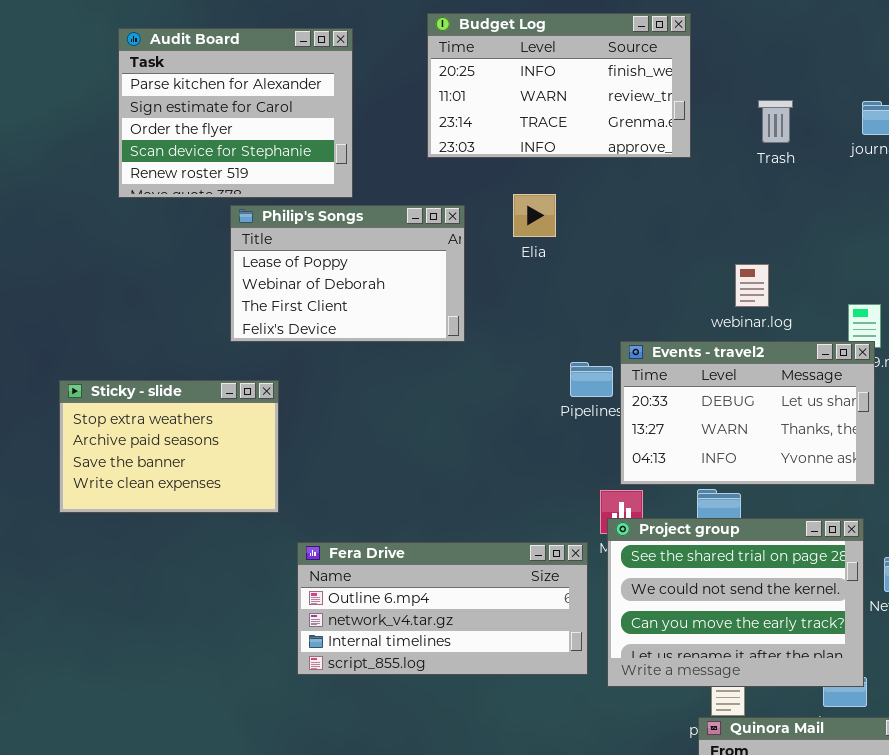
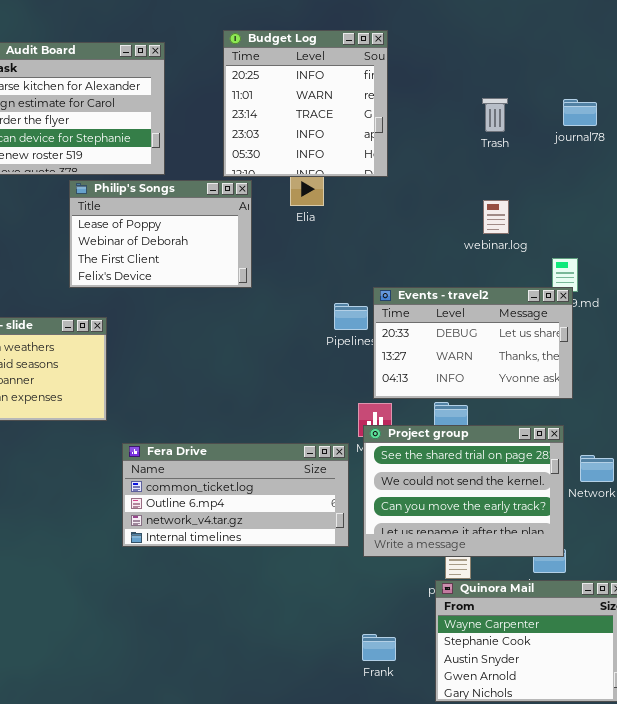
Budget Log: [427,13,691,158] -> [223,30,388,177], resized
webinar.log: [735,264,769,307] -> [483,200,509,234], moved
Fera Drive: [297,542,588,675] -> [122,443,349,547], scrolled up 1 row

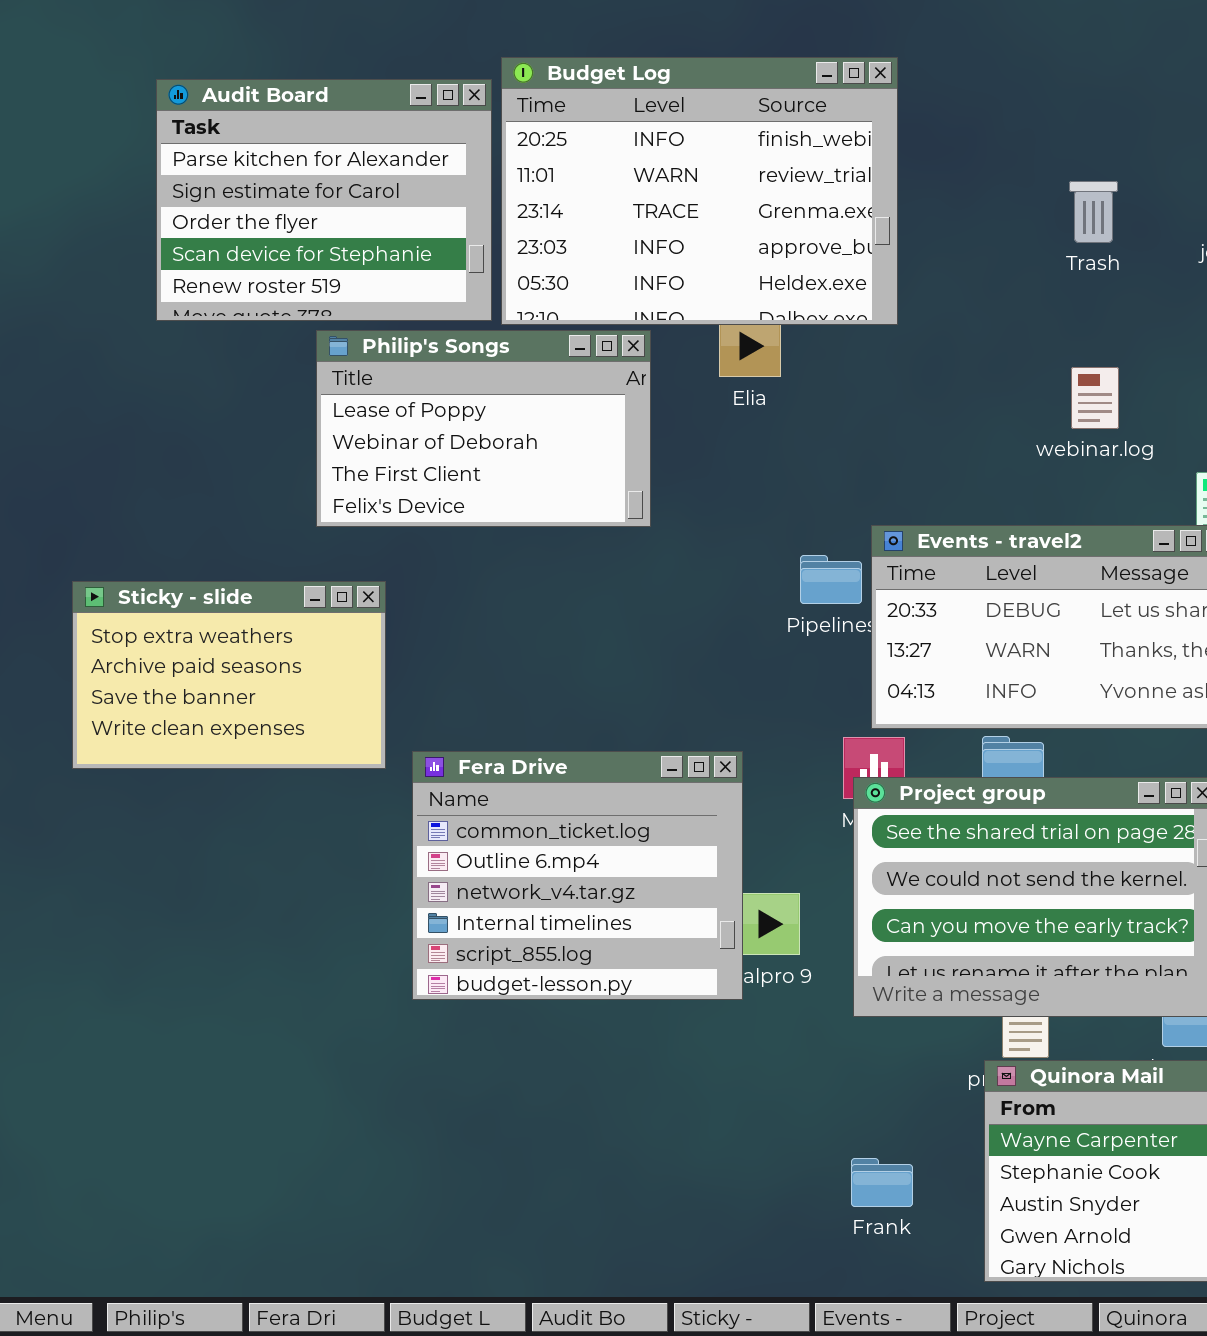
Budget Log: [223,30,388,177] -> [501,57,898,325], resized
Fera Drive: [122,443,349,547] -> [412,751,743,1000], resized

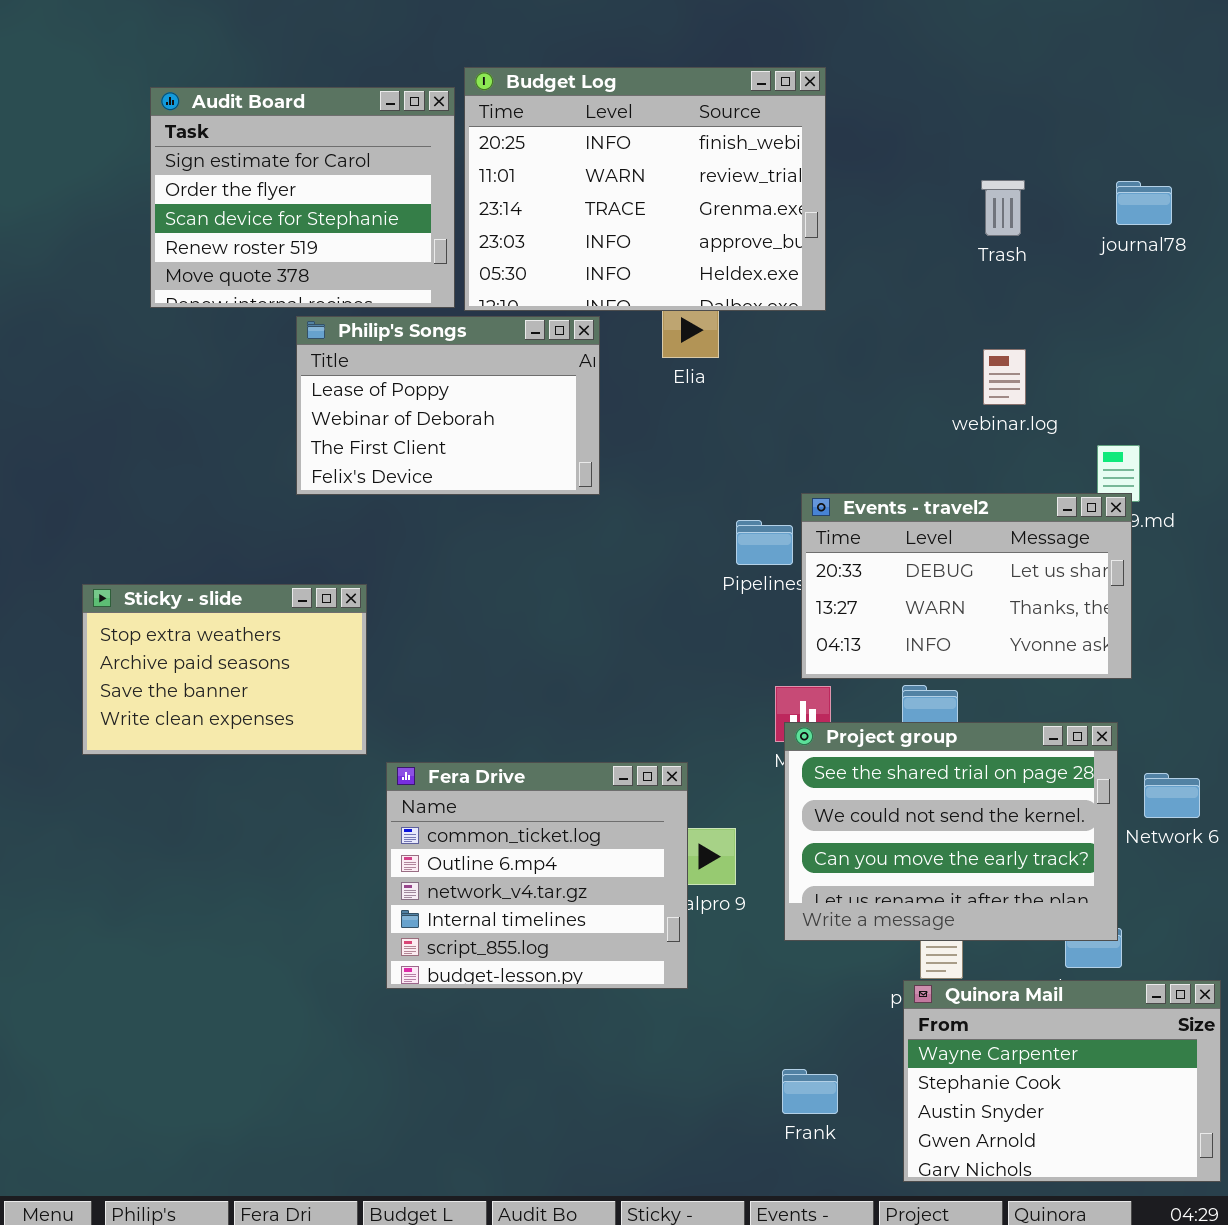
Audit Board: [156,79,492,321] -> [150,87,455,308], scrolled down 1 row
Sticky - slide: [72,581,386,769] -> [82,584,367,755], moved
Fera Drive: [412,751,743,1000] -> [386,762,688,989], moved

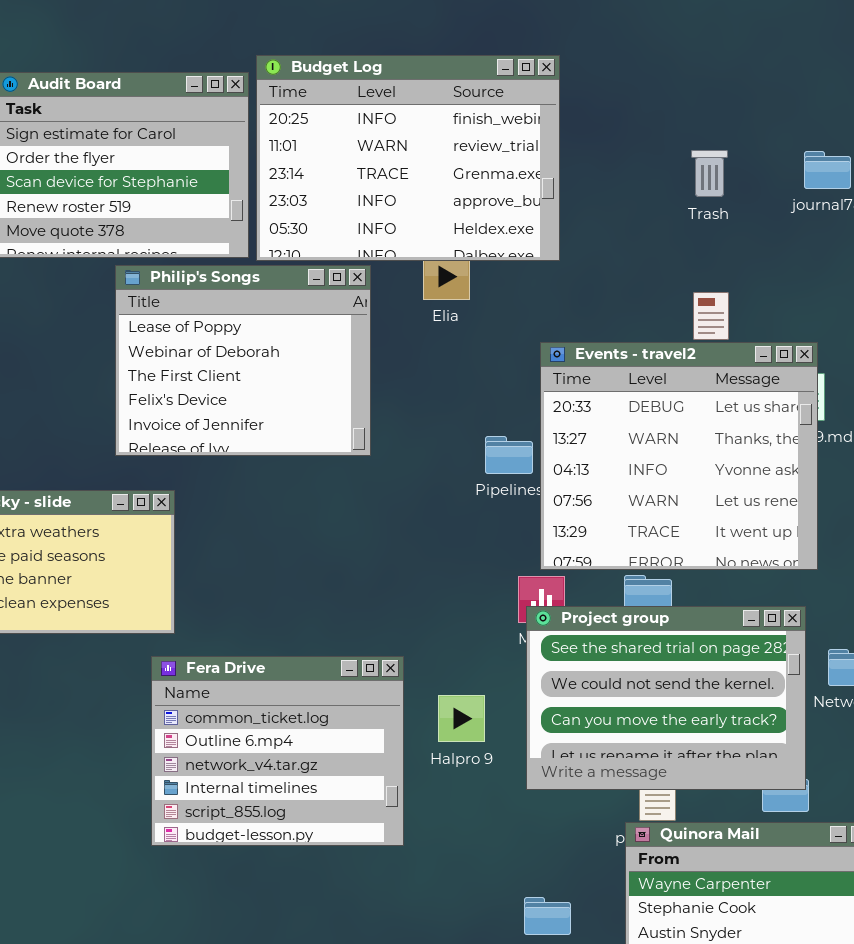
Philip's Songs: [296,316,600,495] -> [115,265,371,456], resized
Events - travel2: [801,493,1132,679] -> [540,342,818,570], resized
Fera Drive: [386,762,688,989] -> [151,656,404,846], moved

